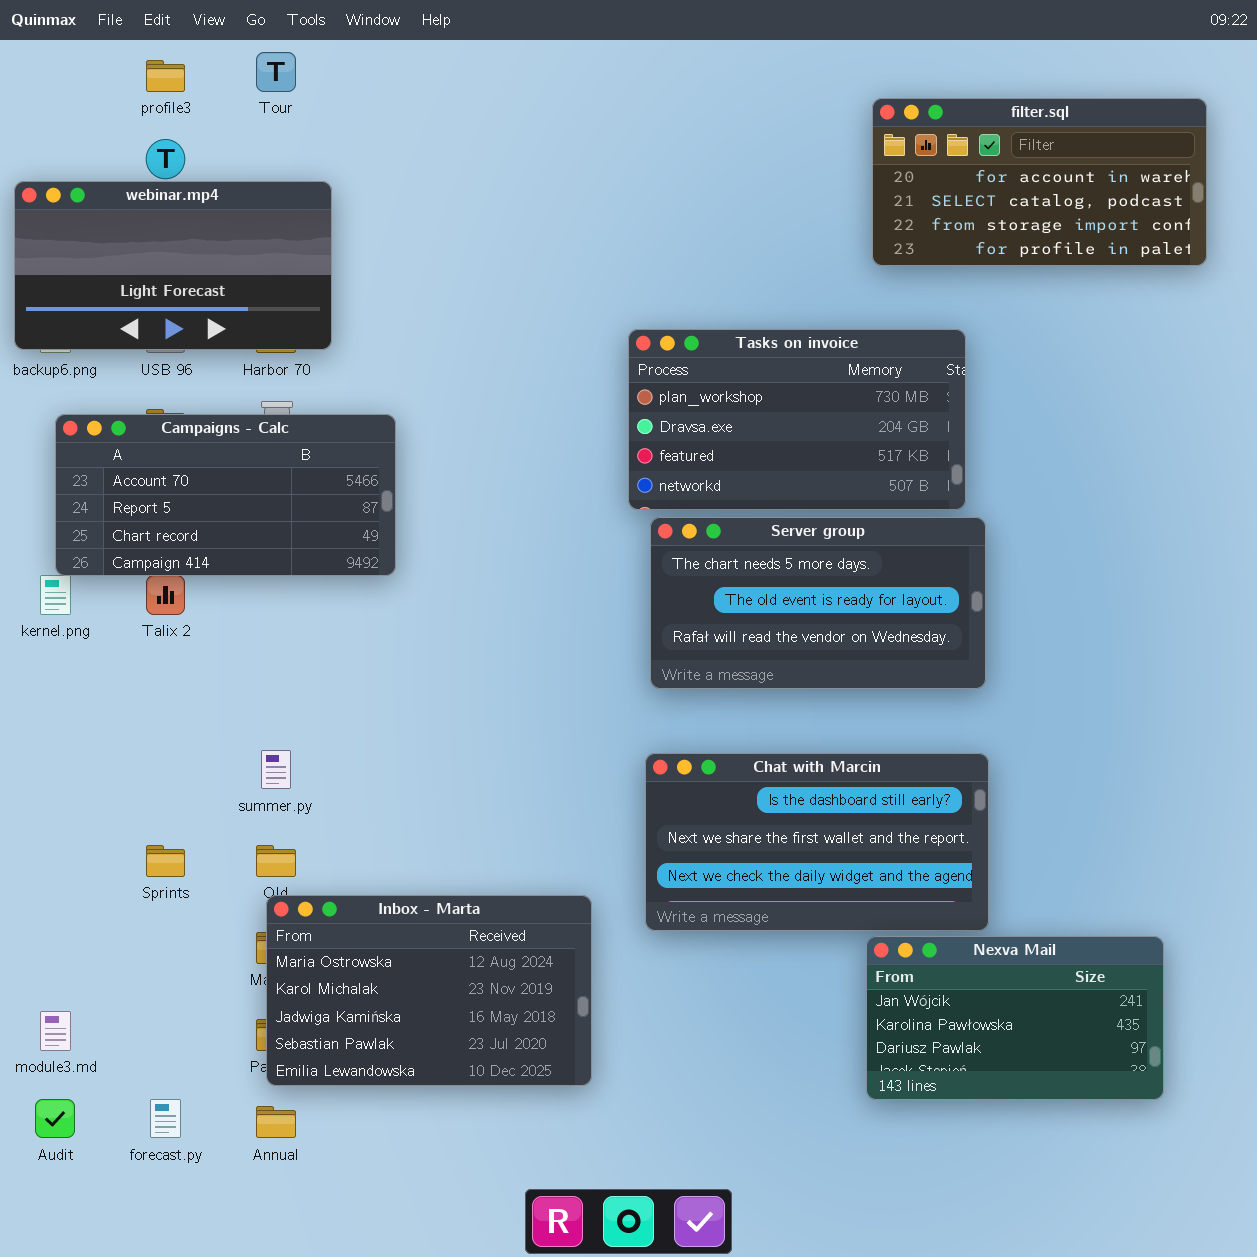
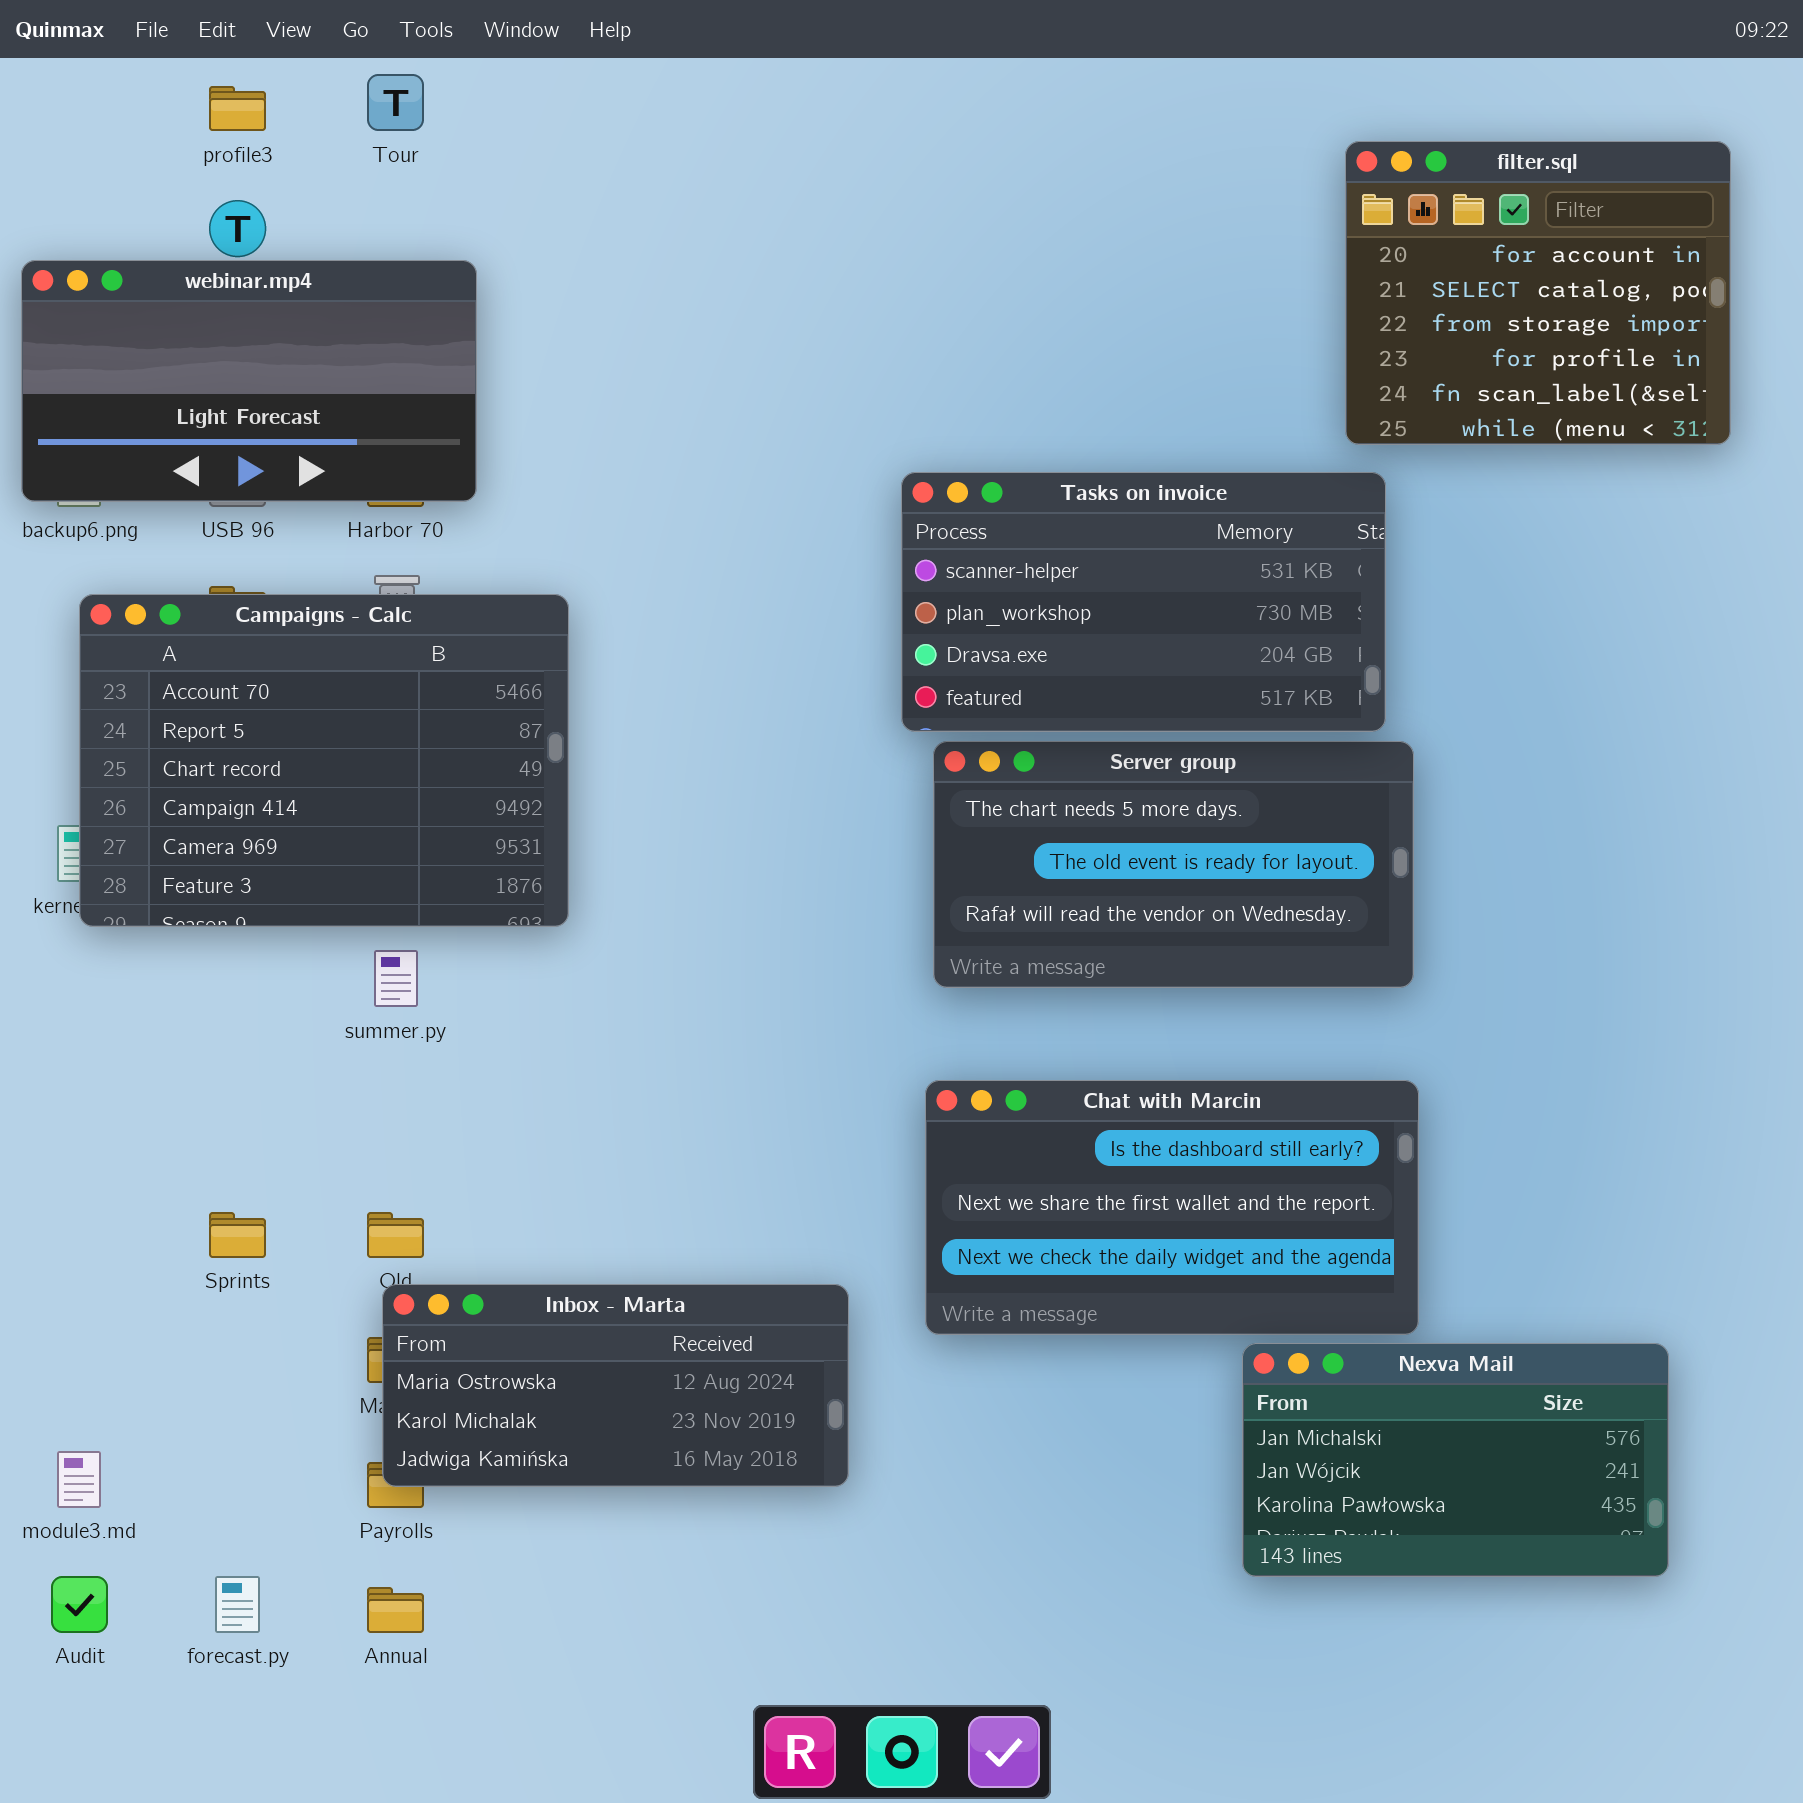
filter.sql: [872,98,1207,266] -> [1345,141,1731,445], resized
Tasks on invoice: [628,329,966,510] -> [901,472,1386,732], scrolled up 1 row
Campaigns - Calc: [55,414,396,576] -> [79,594,569,927], resized
summer.py: [261,750,291,789] -> [374,950,418,1007], moved
Inbox - Marta: [266,895,592,1086] -> [382,1284,849,1487], resized
Nexva Mail: [866,936,1164,1100] -> [1242,1343,1669,1577], scrolled up 1 row

